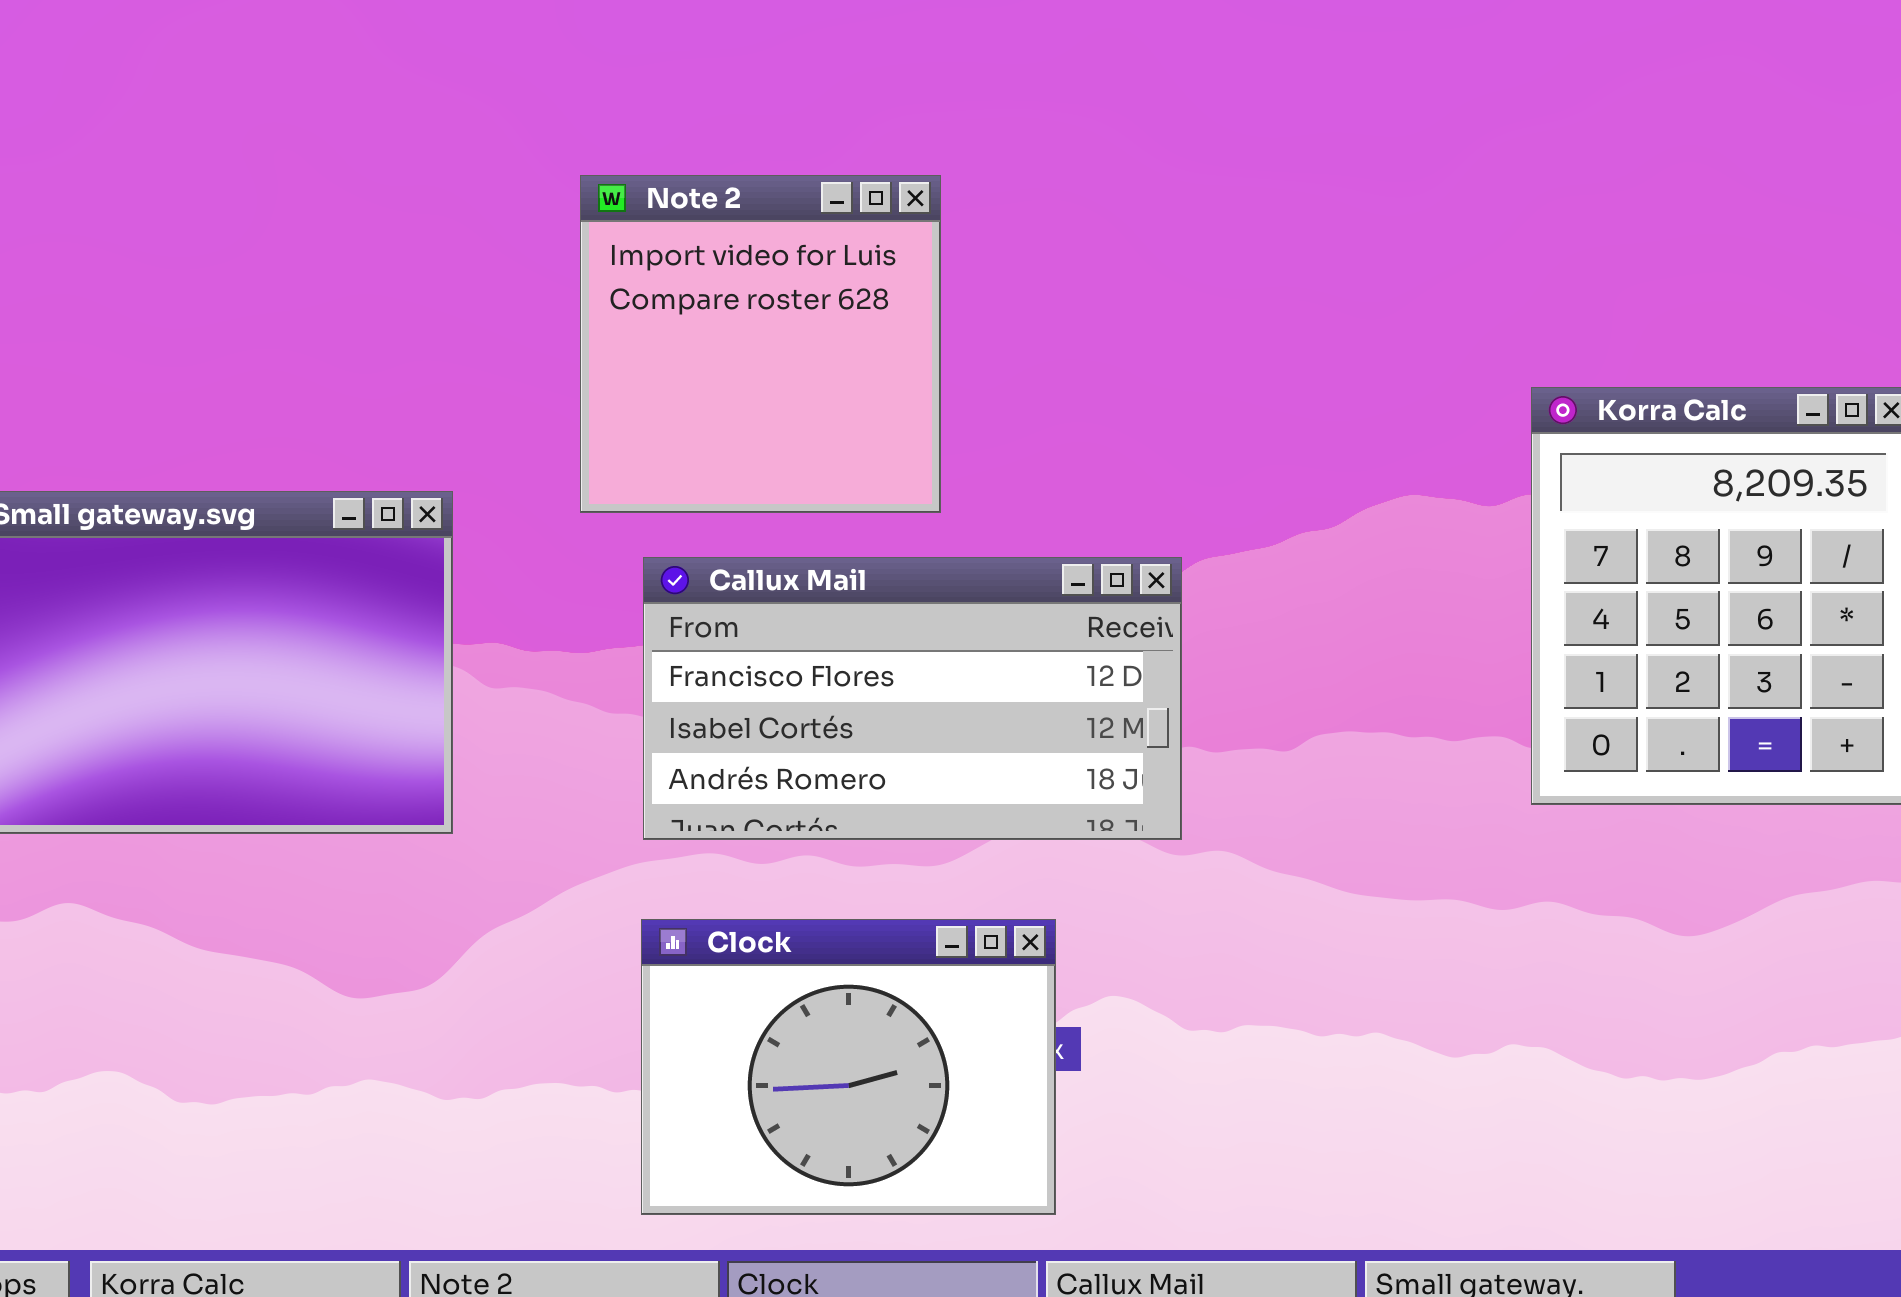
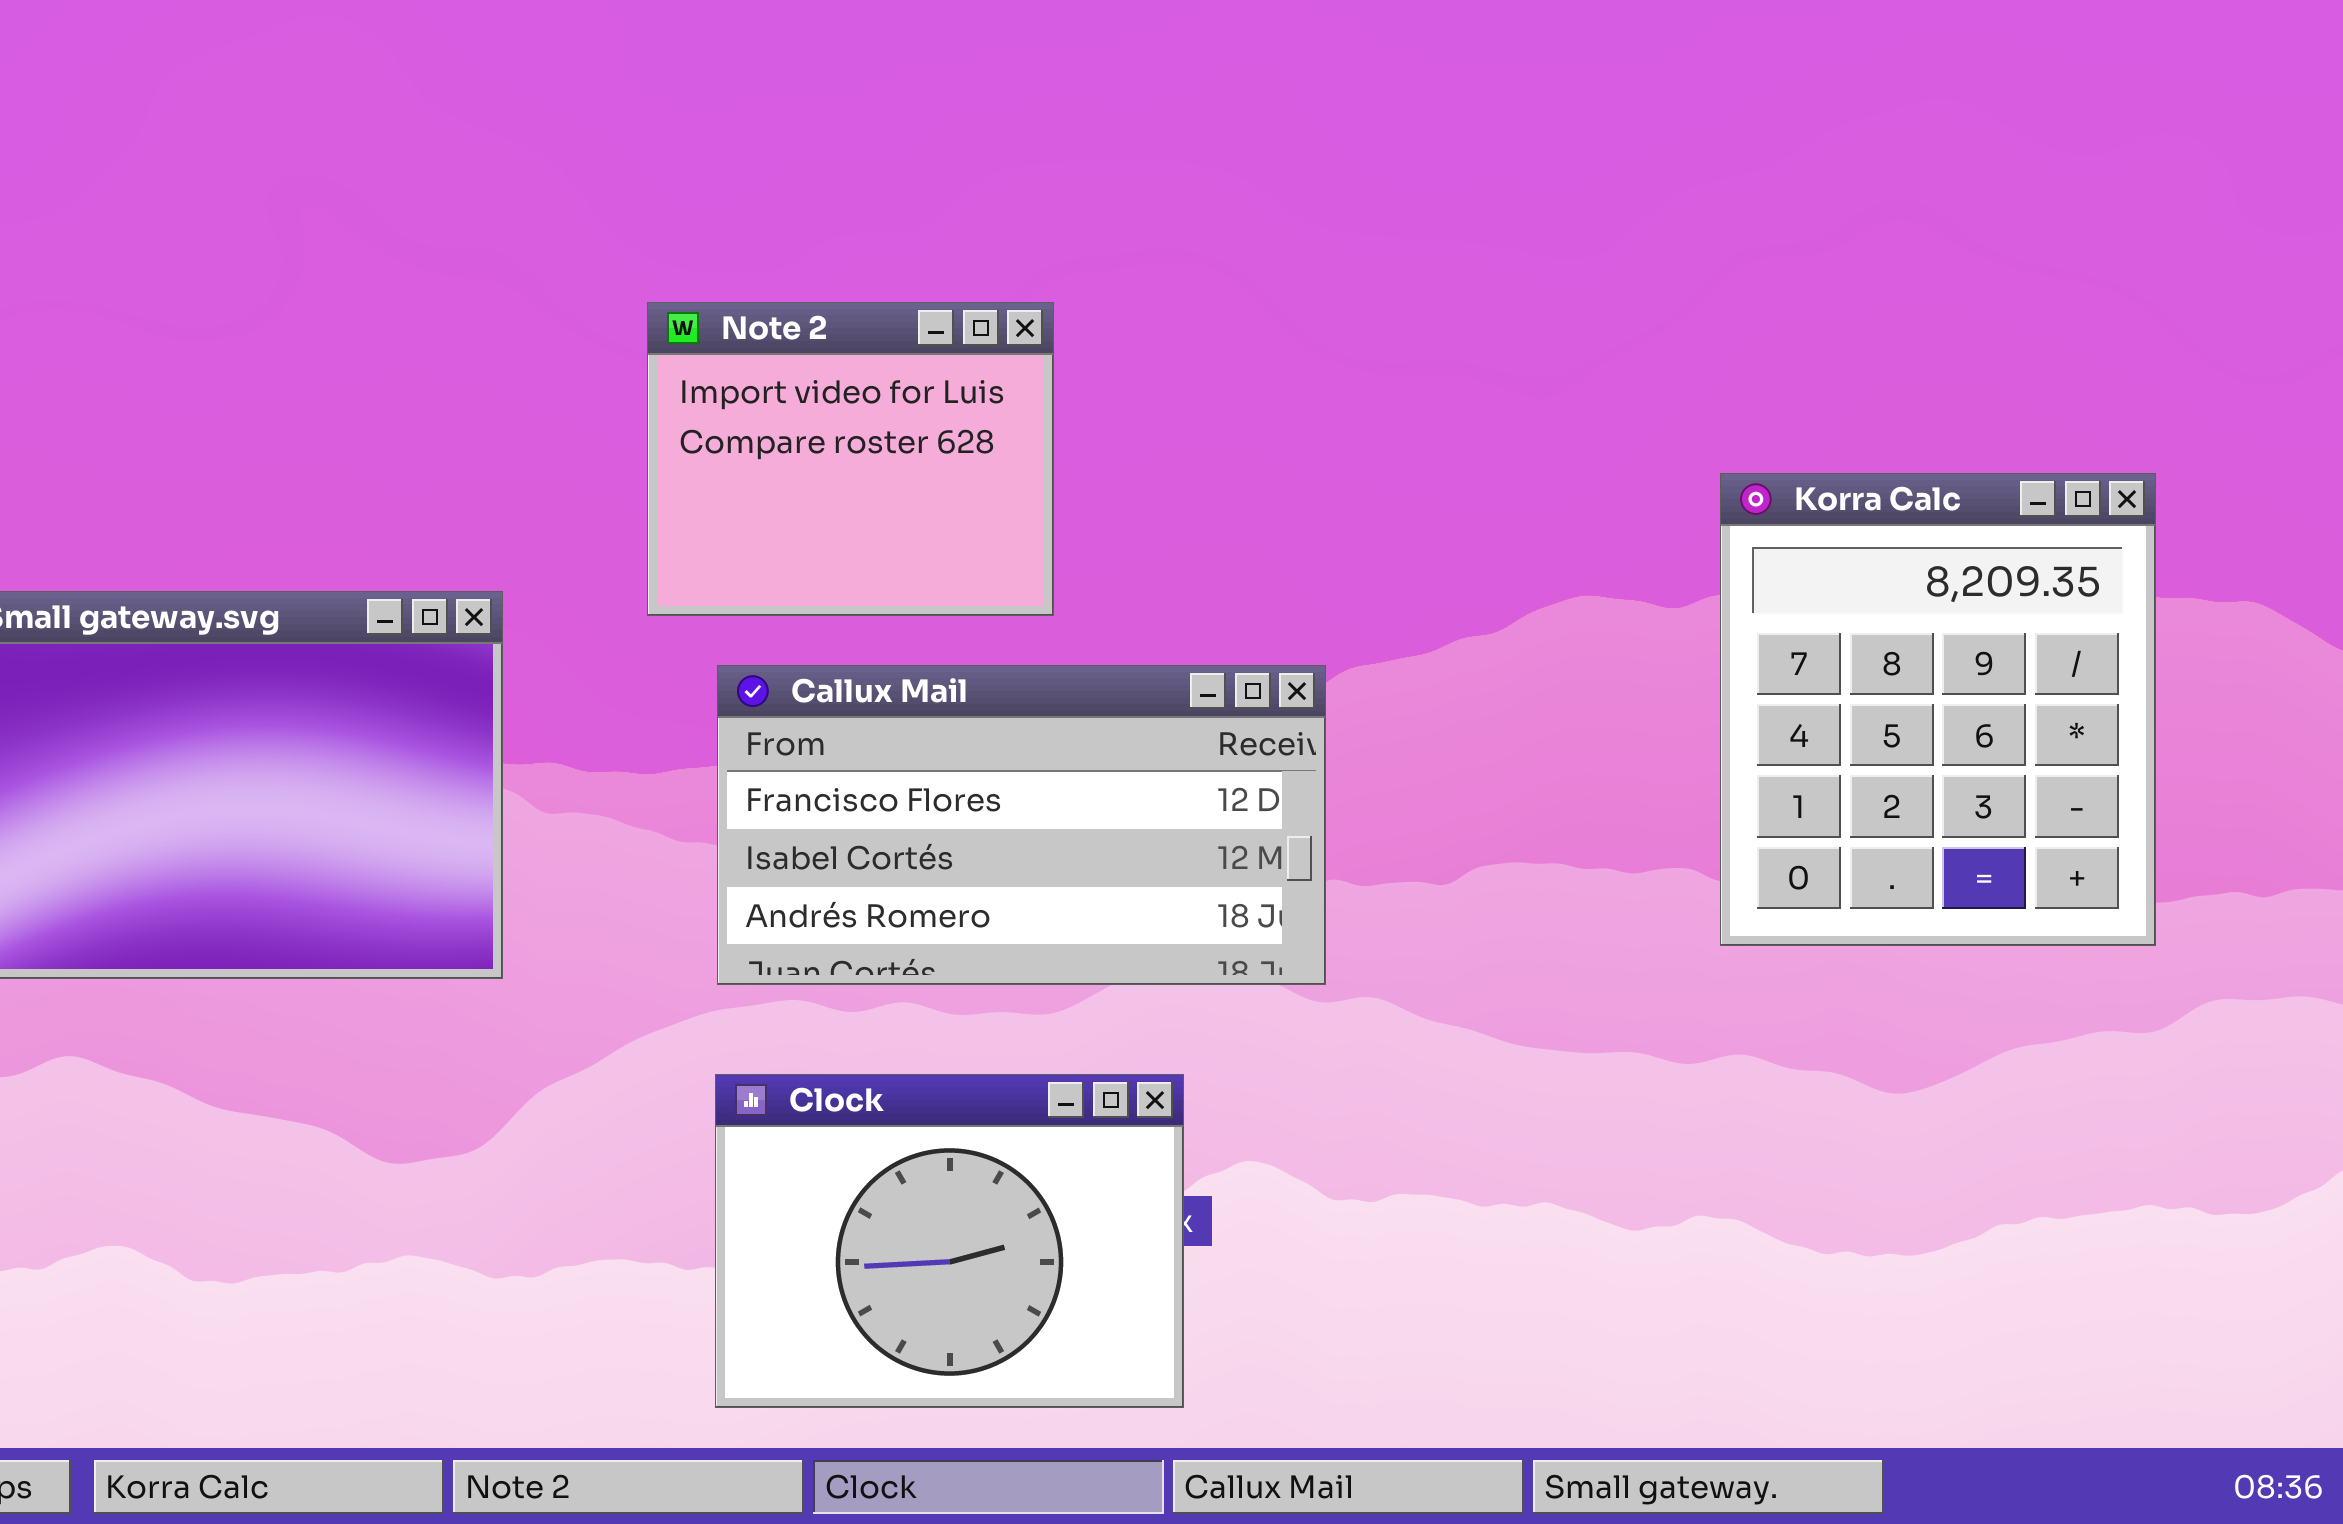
Note 2: [580,175,941,513] -> [647,302,1054,616], resized

